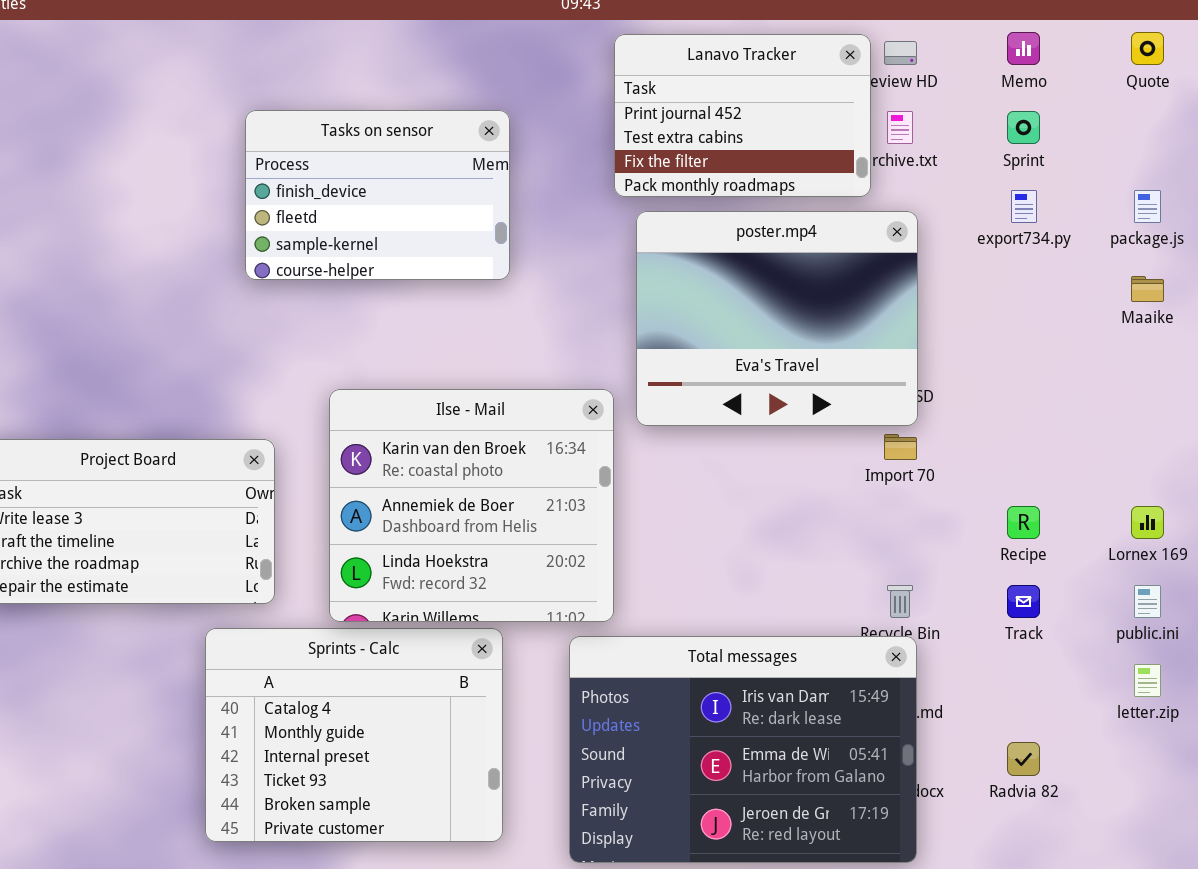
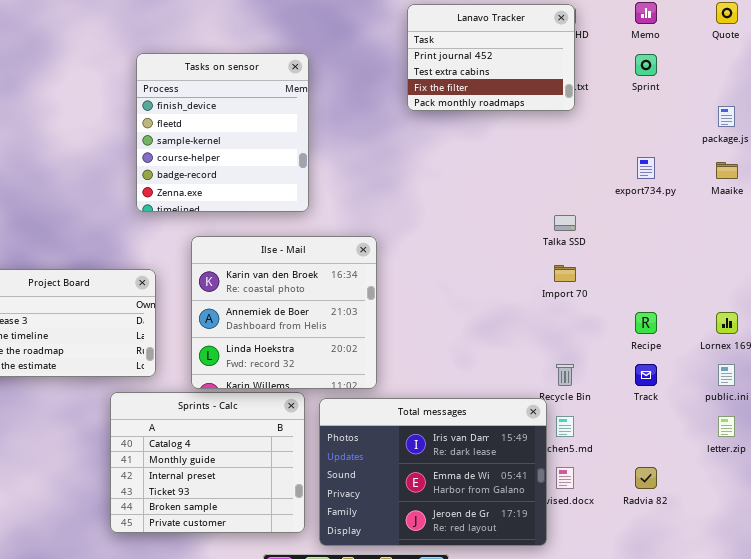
Lanavo Tracker: [614,34,871,197] -> [407,4,575,111], moved
Tasks on sensor: [245,110,510,280] -> [136,53,309,212], resized
export734.py: [1011,190,1037,223] -> [637,157,655,179], moved
poster.mp4: [636,211,918,426] -> none, closed
Total messages: [569,636,917,863] -> [319,398,547,546], moved

